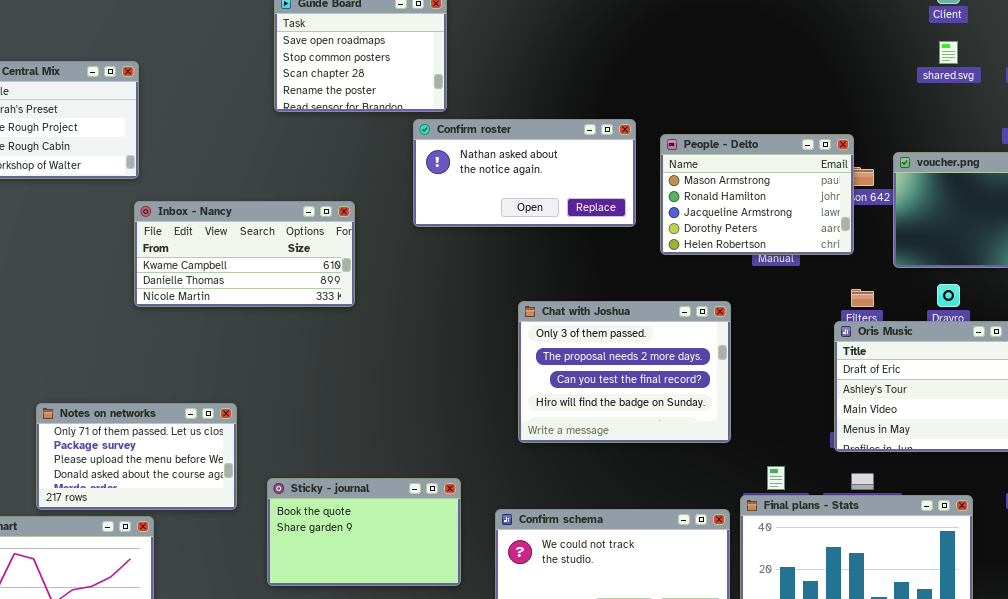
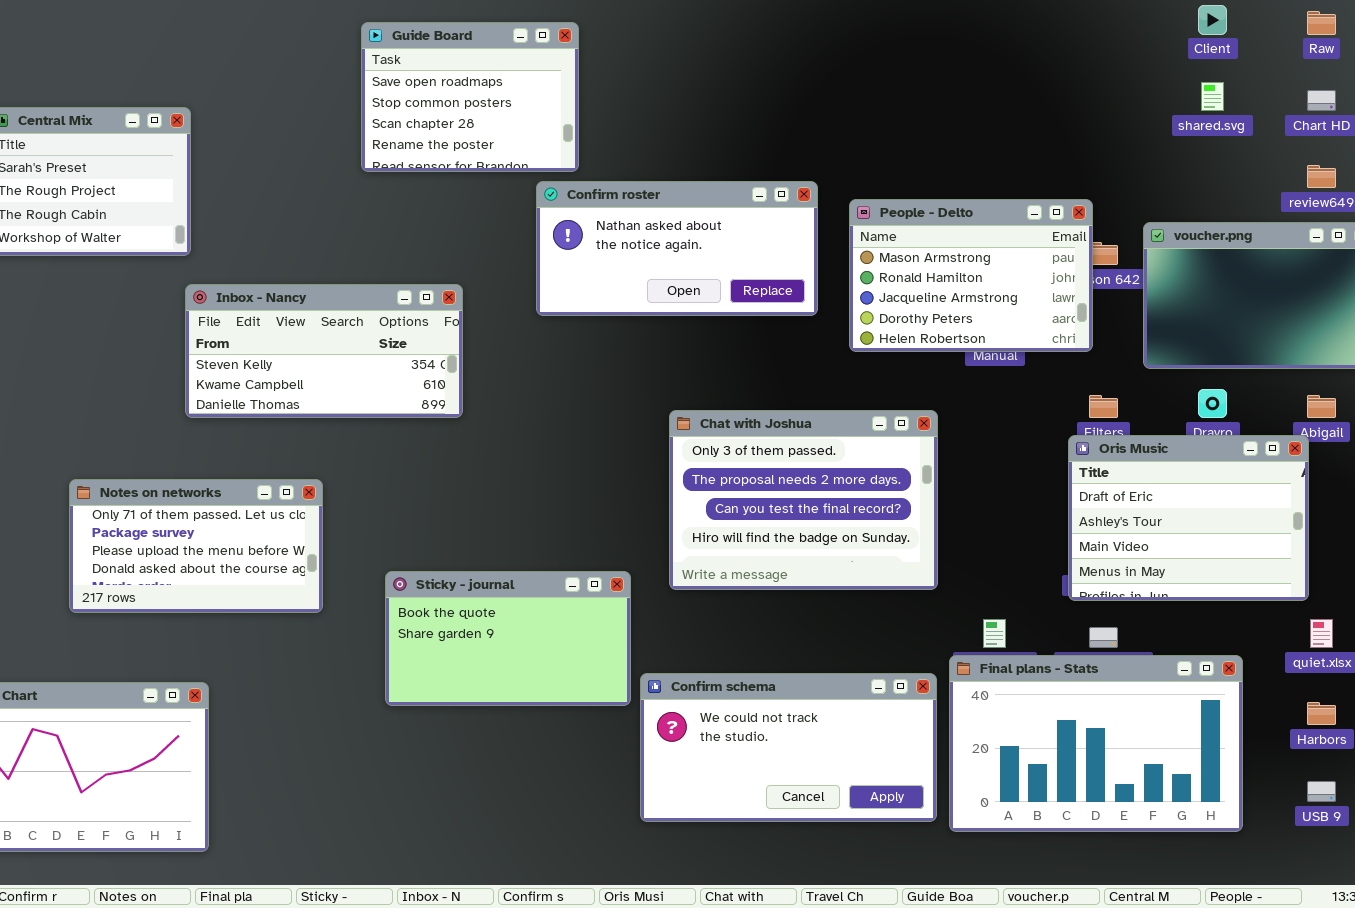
Inbox - Nancy: [134,201,355,307] -> [185,284,463,418], scrolled up 1 row
Notes on networks: [36,403,237,510] -> [69,479,323,613], moved
Sticky - journal: [267,478,461,586] -> [385,571,631,706], moved

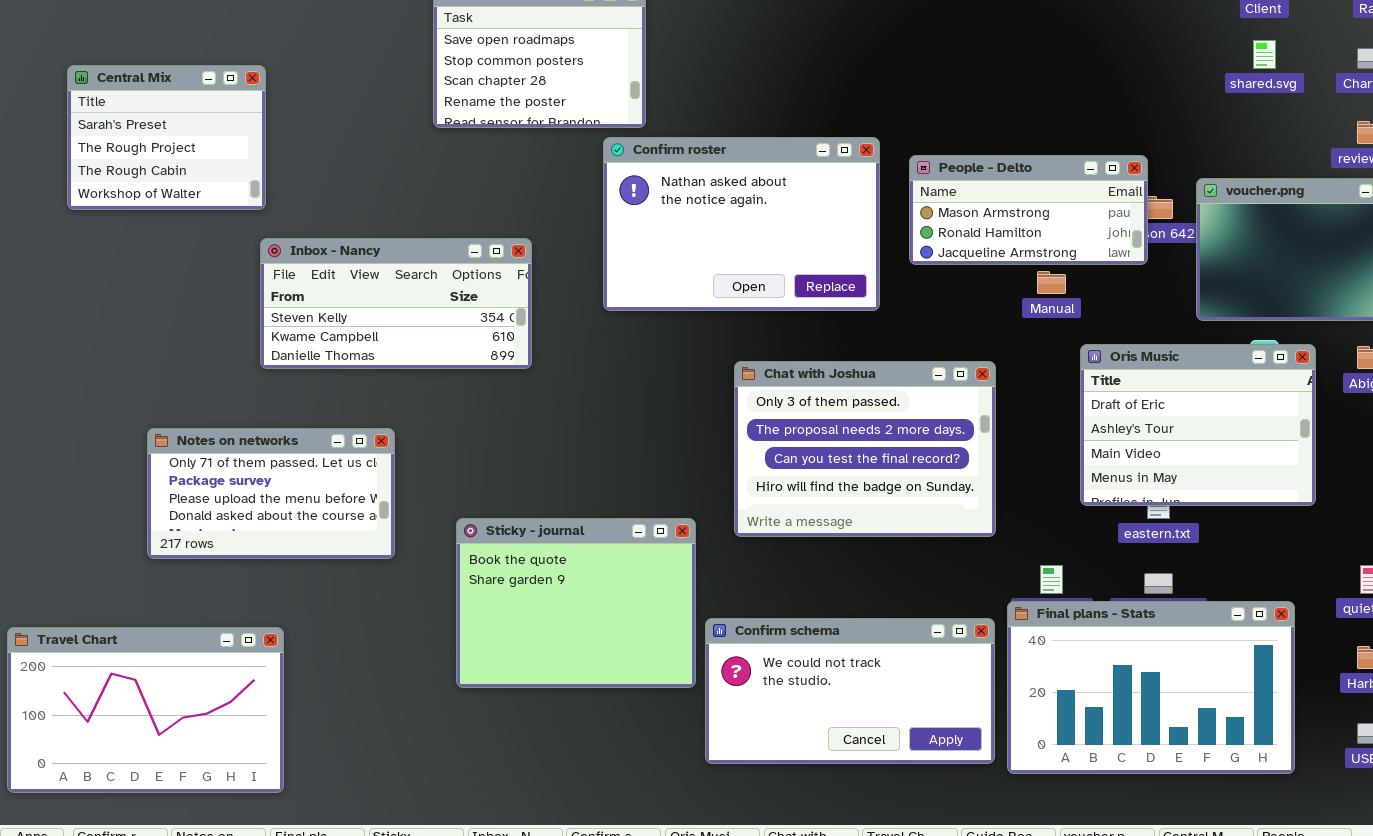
Confirm roster: [536,181,818,316] -> [603,137,880,311], resized
People - Delto: [849,199,1093,352] -> [909,155,1148,265], resized
Oris Music: [1068,435,1309,601] -> [1080,344,1316,506], moved
Sticky - journal: [385,571,631,706] -> [456,518,696,688], resized

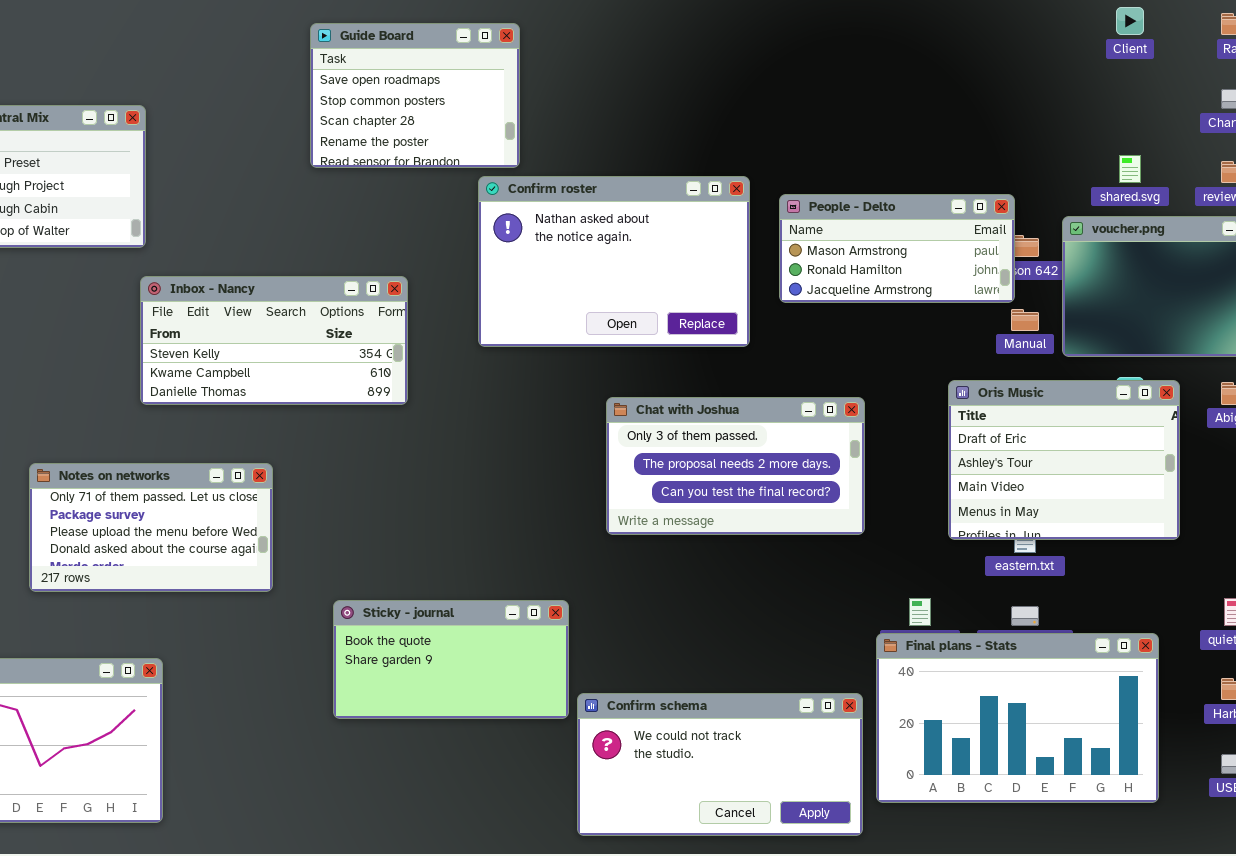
shared.svg: [1253,40,1276,69] -> [1119,155,1141,183], moved
Manual: [1037,271,1066,294] -> [1011,309,1039,331], moved
Chat with Joshua: [734,361,996,537] -> [606,397,865,535], resized
Sticky - journal: [456,518,696,688] -> [333,600,569,719], resized
Confirm schema: [705,618,995,764] -> [577,693,863,836], moved

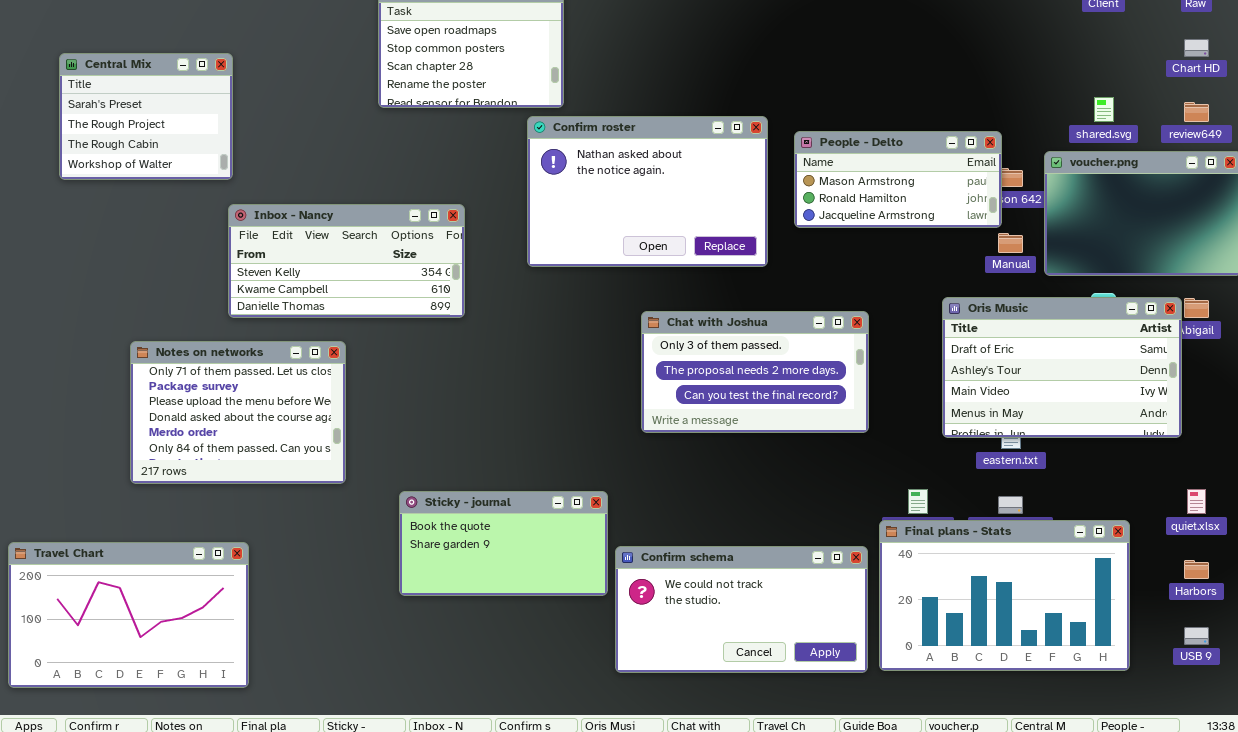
Oris Music: [948,380,1180,540] -> [942,297,1182,438], resized
Notes on networks: [29,463,273,592] -> [130,341,346,484], resized
Confirm schema: [577,693,863,836] -> [615,546,868,673], moved

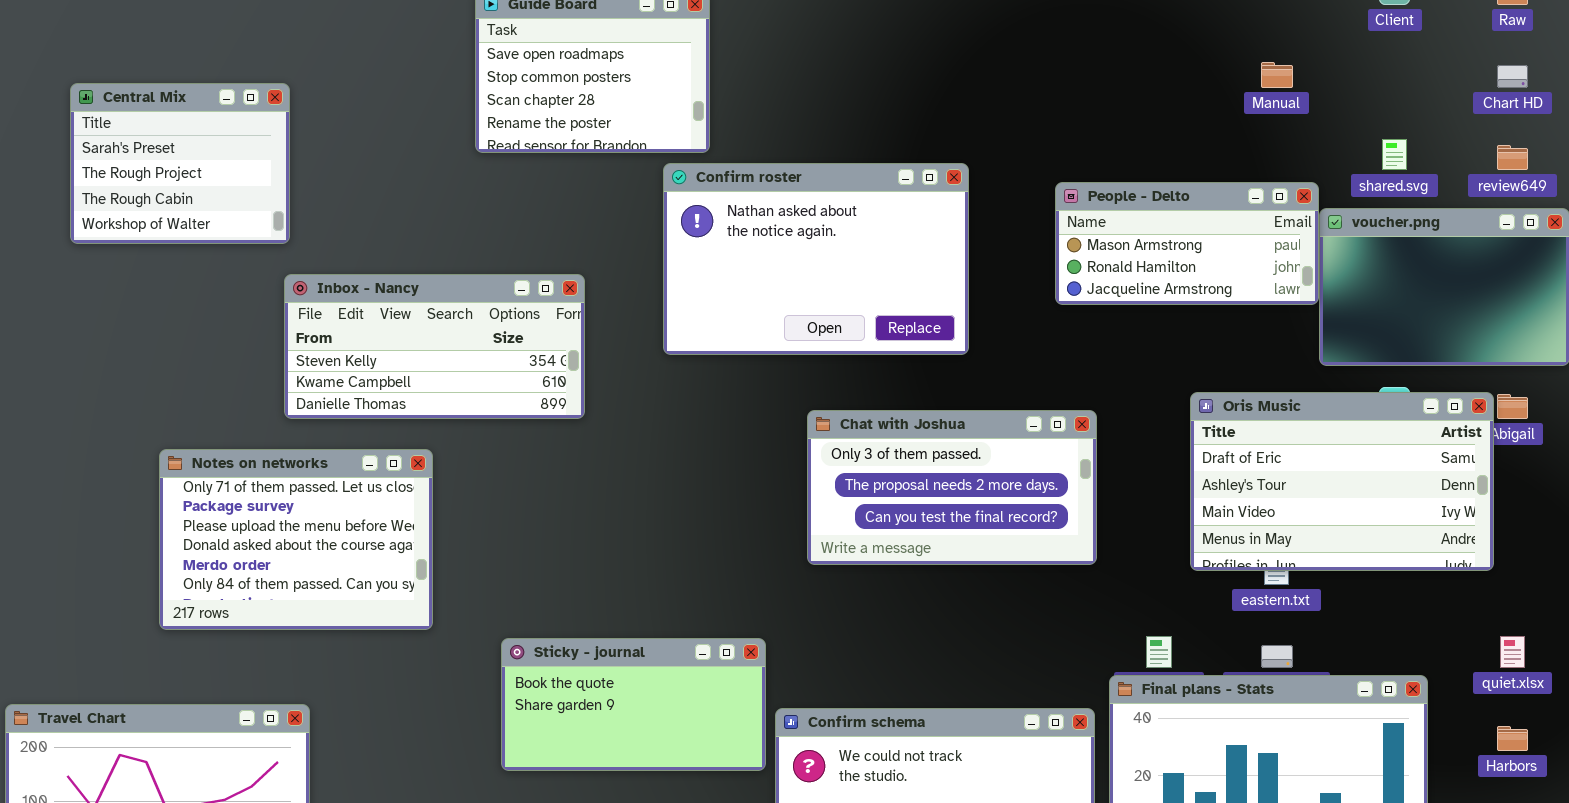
People - Delto: [794,131,1002,228] -> [1055,182,1319,305], moved
Manual: [998,233,1023,253] -> [1261,62,1293,88], moved

